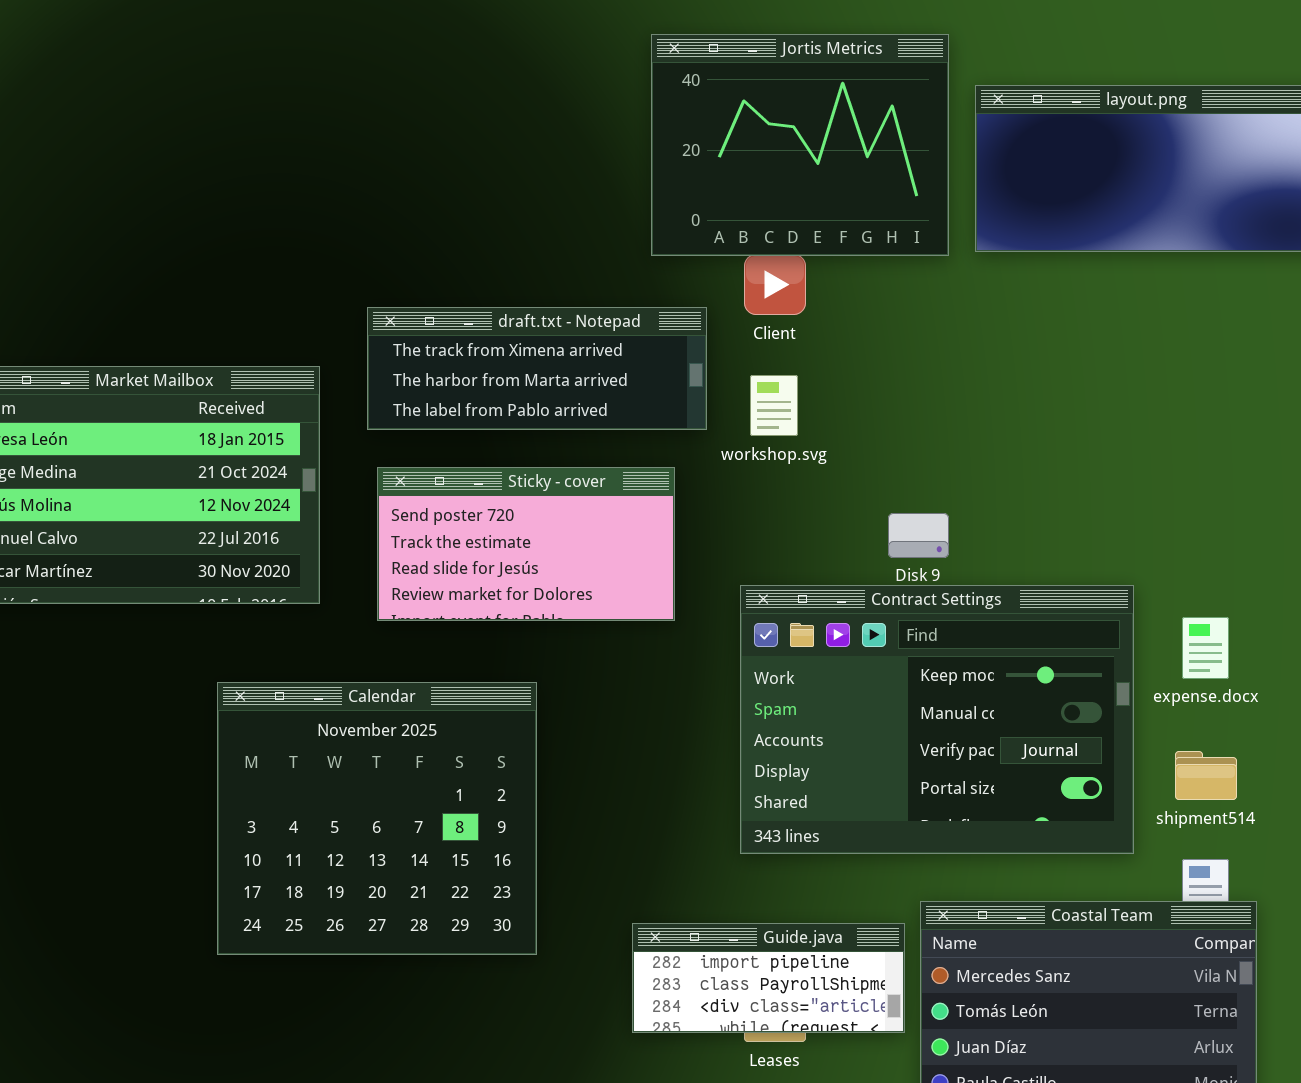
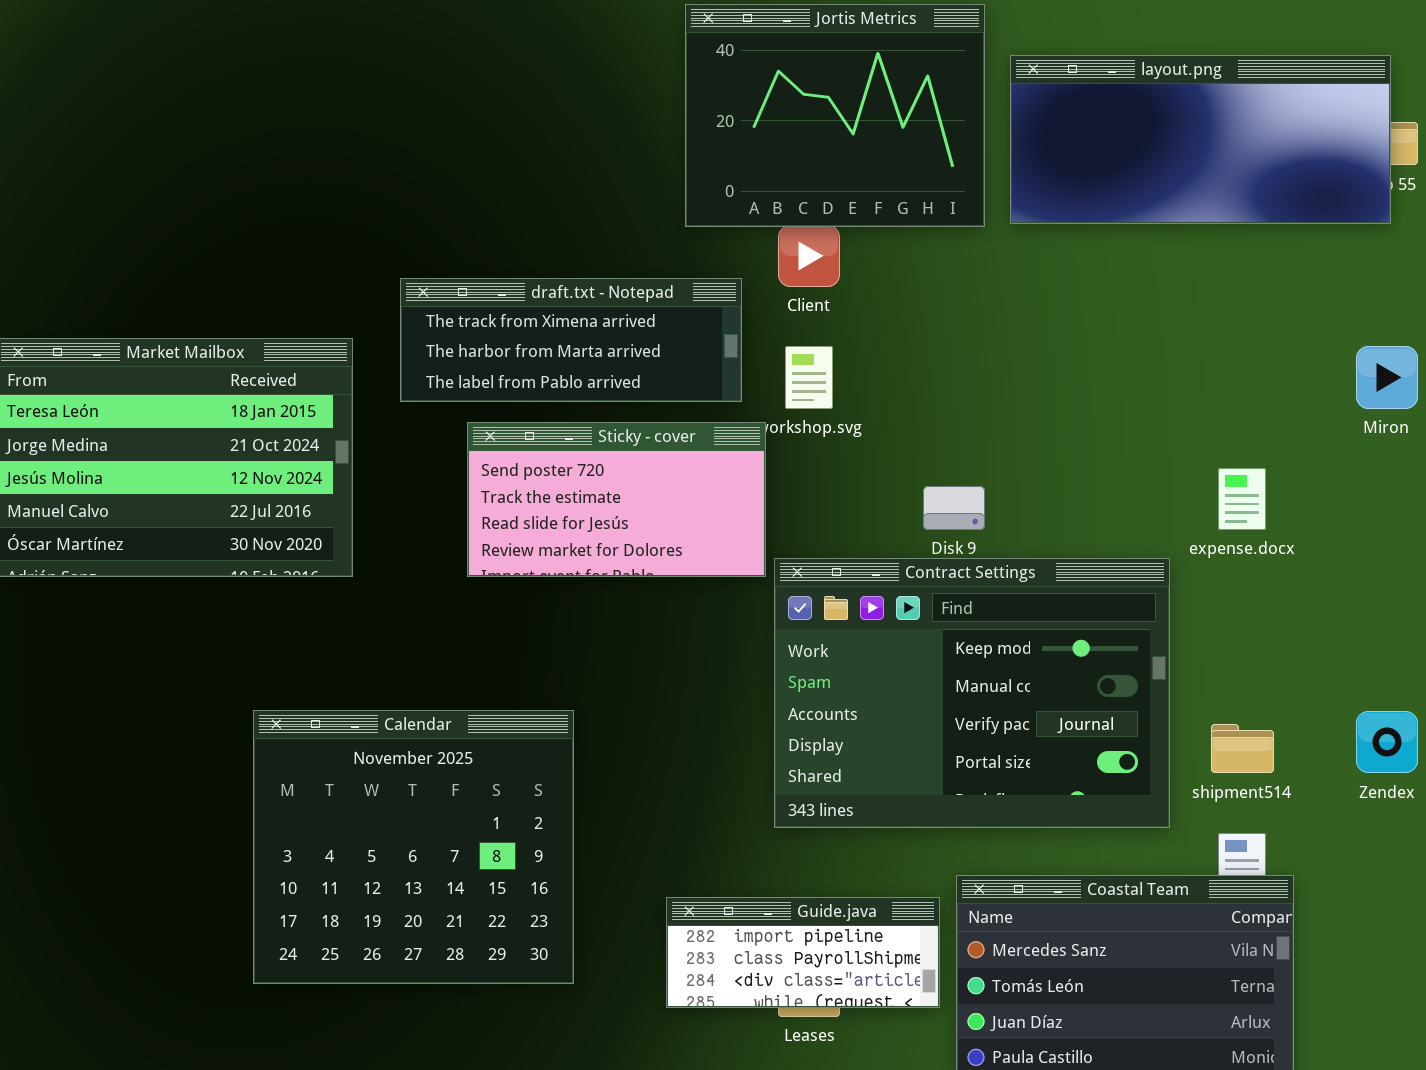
Sticky - cover: [377,467,675,621] -> [467,422,766,577], moved
expense.docx: [1182,617,1229,679] -> [1218,468,1266,530], moved
Calendar: [217,682,537,955] -> [253,710,574,984], moved

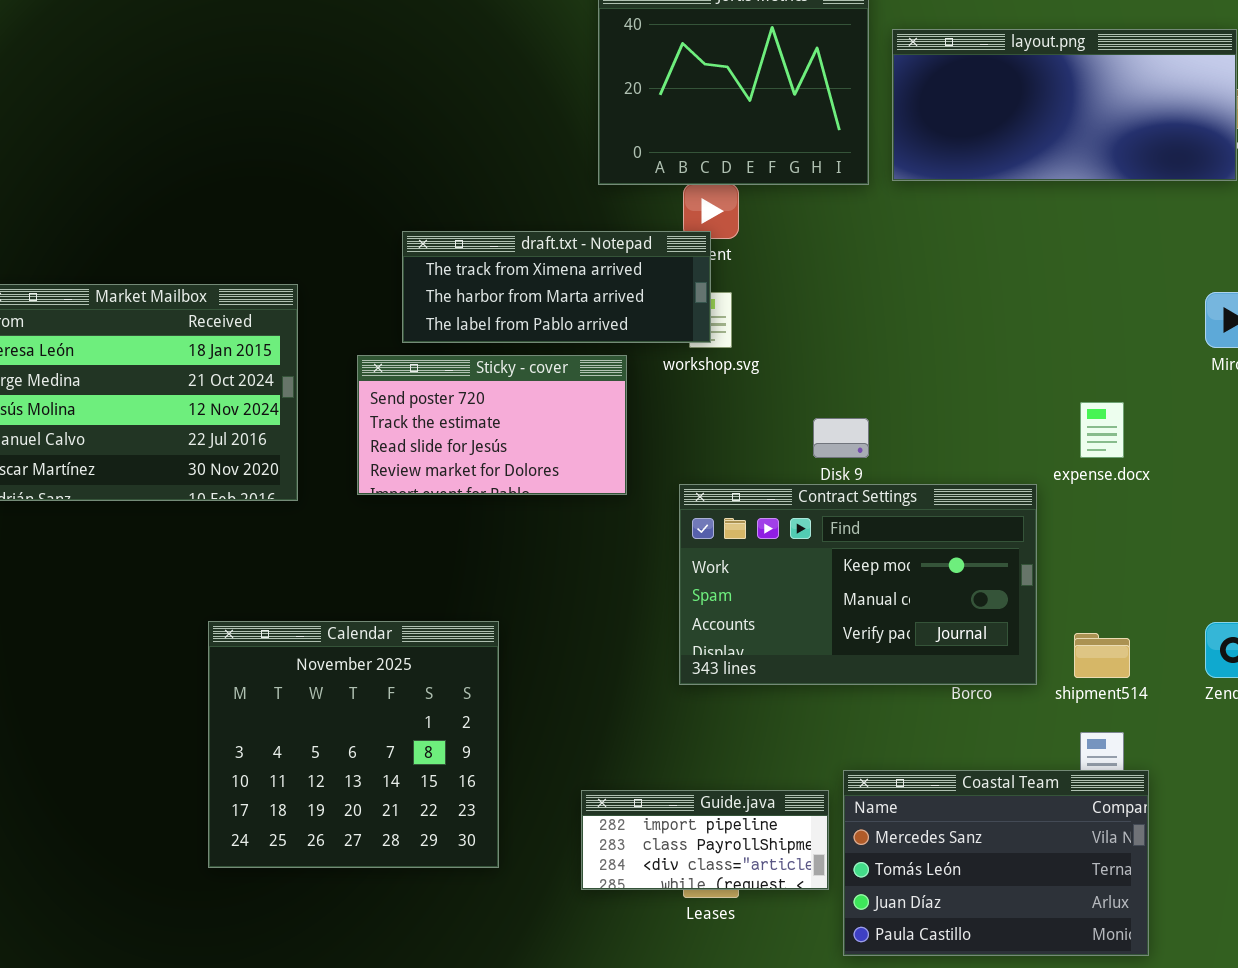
draft.txt - Notepad: [400,278,742,402] -> [402,231,711,343], moved
Sticky - cover: [467,422,766,577] -> [357,355,627,495], moved
Contract Settings: [774,558,1170,828] -> [679,484,1037,685], resized

